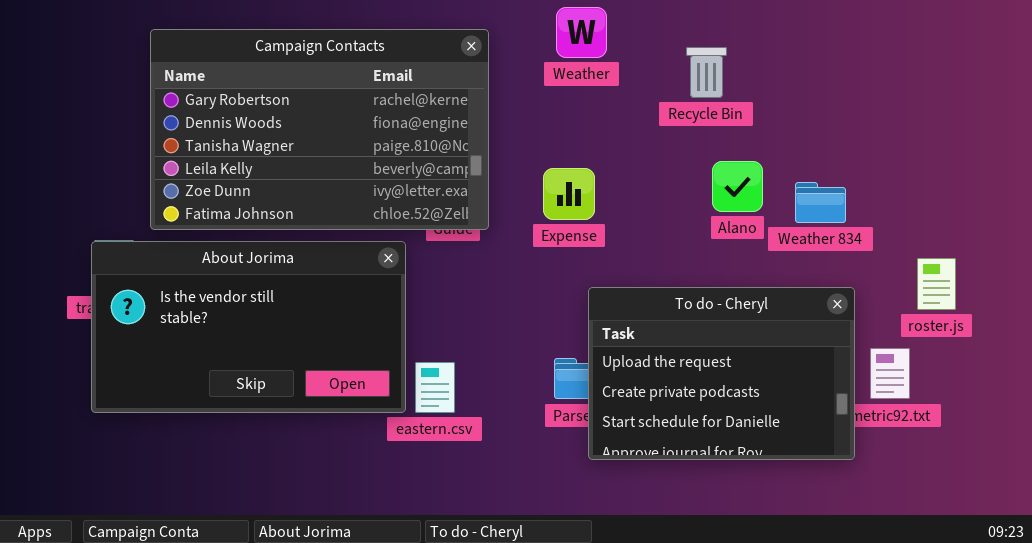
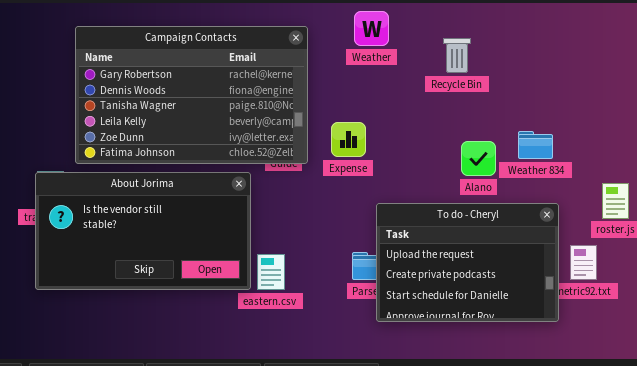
Alano: [712,161,763,212] -> [461,141,496,176], moved
Expense: [543,168,595,220] -> [331,122,366,157], moved

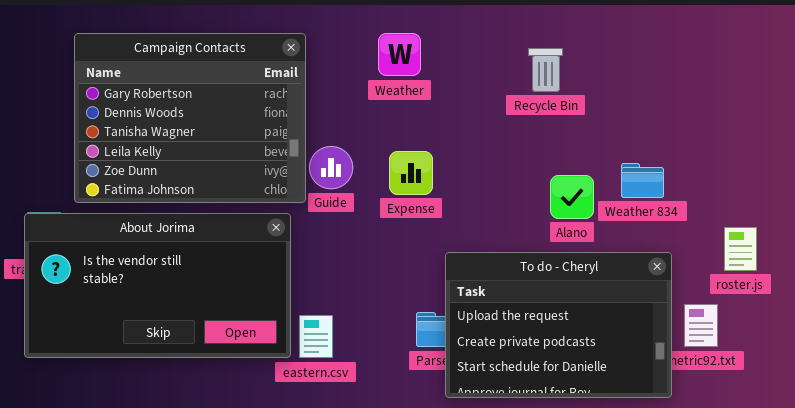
Weather: [354,11,389,46] -> [378,33,421,76], moved
Campaign Contacts: [75,26,308,164] -> [74,33,306,203], resized

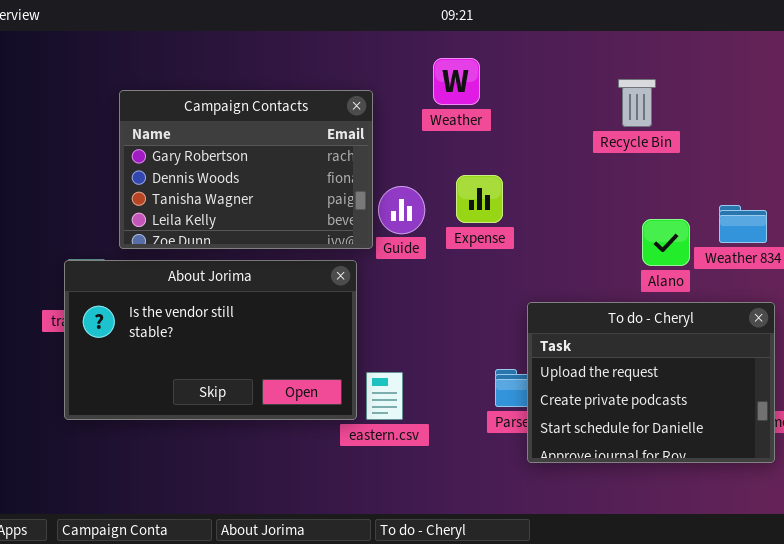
Campaign Contacts: [74,33,306,203] -> [119,90,373,249], resized
Weather: [378,33,421,76] -> [433,58,480,105], moved
Expense: [389,151,433,195] -> [456,175,503,223], moved

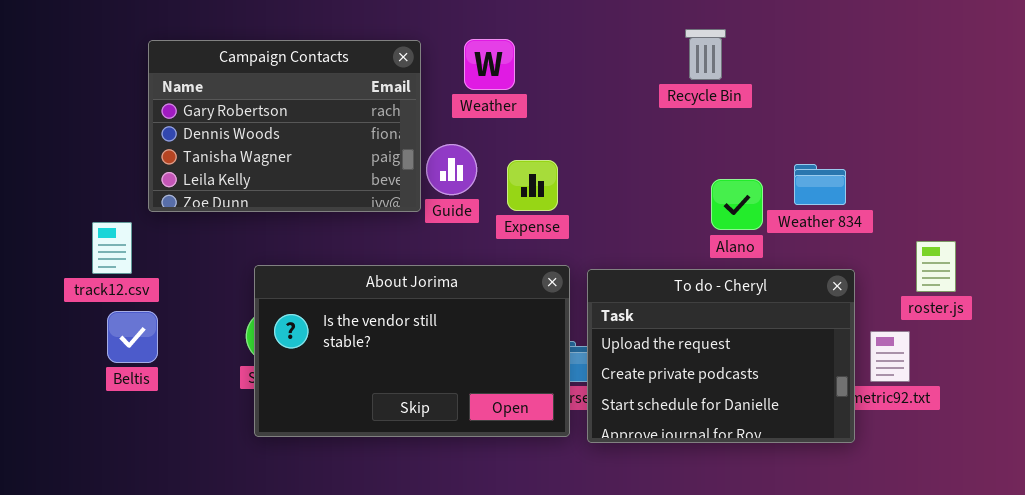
Weather: [433,58,480,105] -> [464,39,515,90], moved
Expense: [456,175,503,223] -> [507,160,558,211], moved
About Jorima: [64,260,357,420] -> [254,265,570,437], moved

